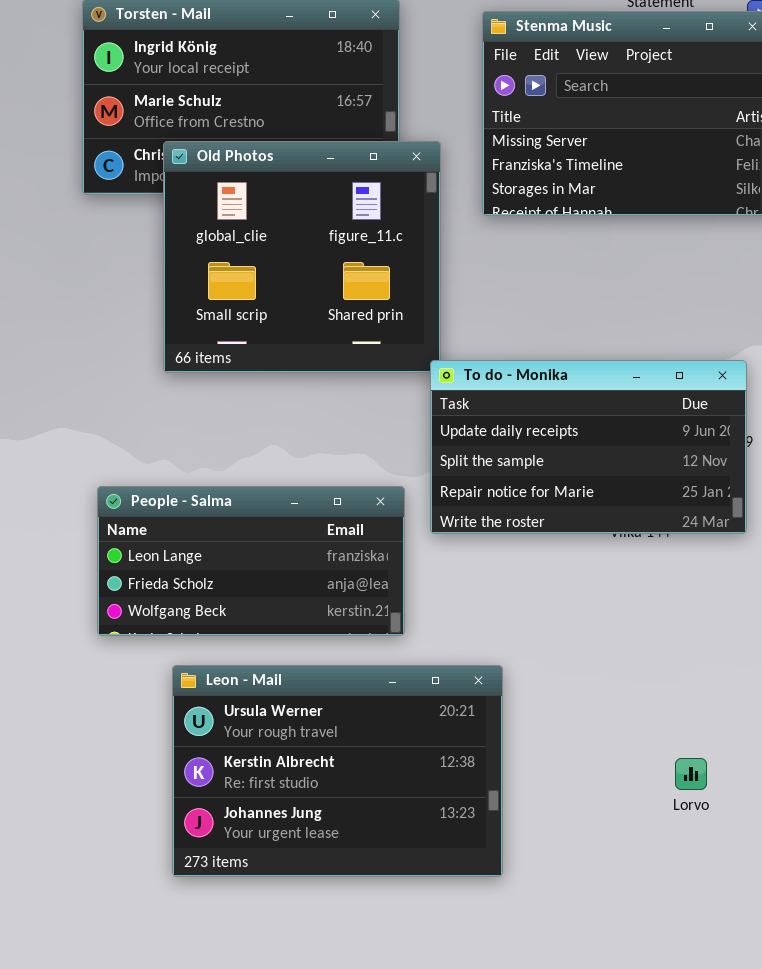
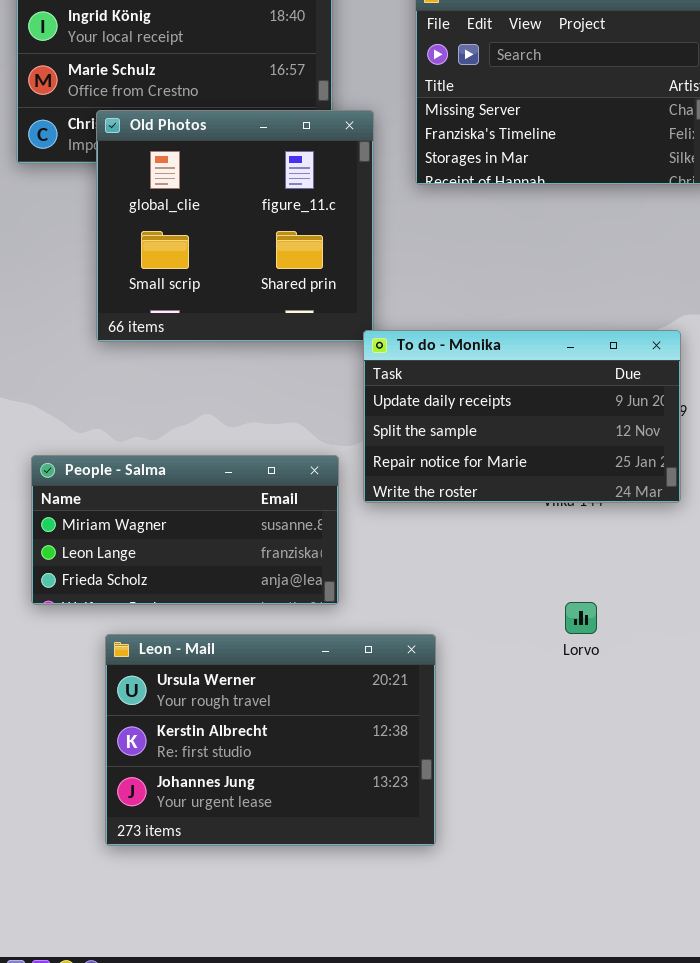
People - Salma: [97,486,405,636] -> [31,455,339,605], scrolled up 1 row
Lorvo: [675,758,707,790] -> [565,602,597,634], moved

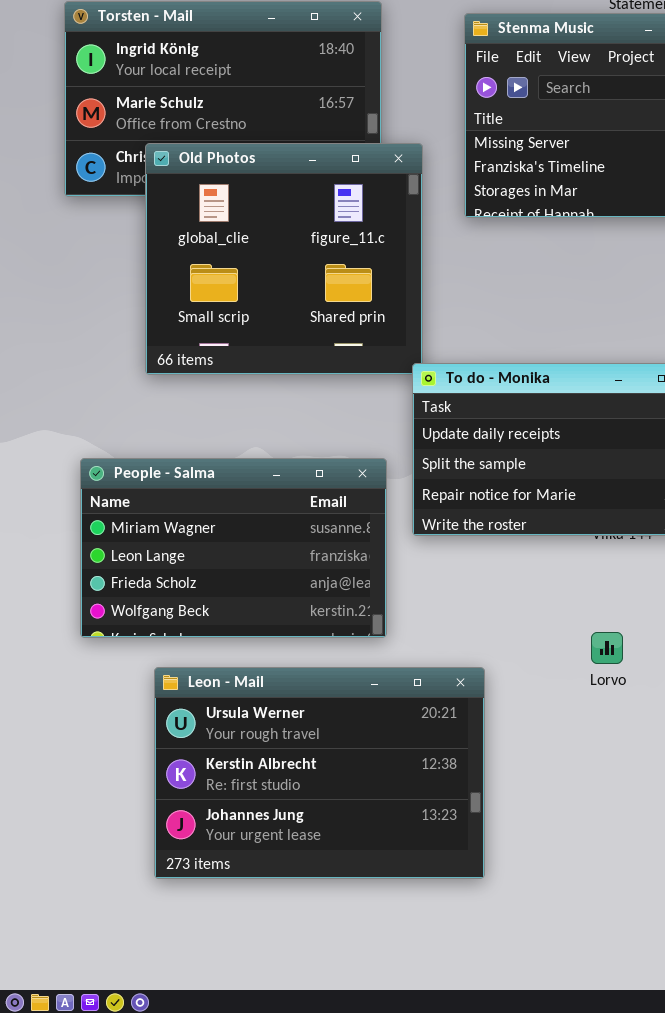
People - Salma: [31,455,339,605] -> [80,458,387,638], resized
Lorvo: [565,602,597,634] -> [591,632,623,664], moved

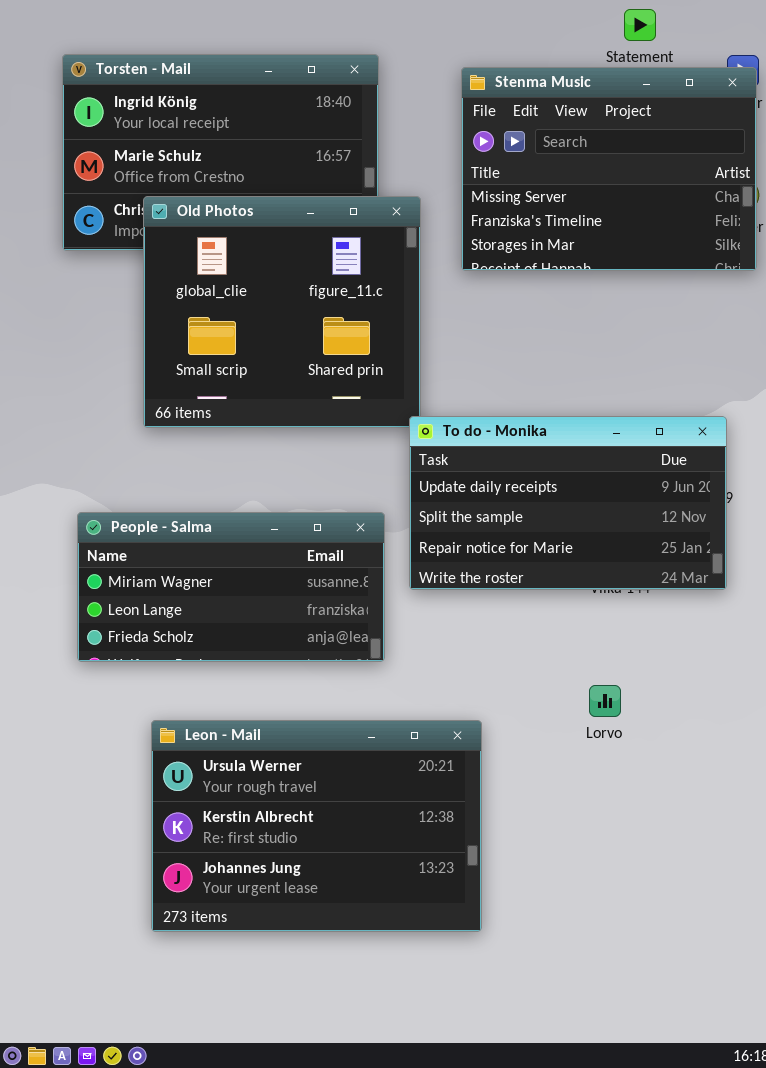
People - Salma: [80,458,387,638] -> [77,512,385,662], resized

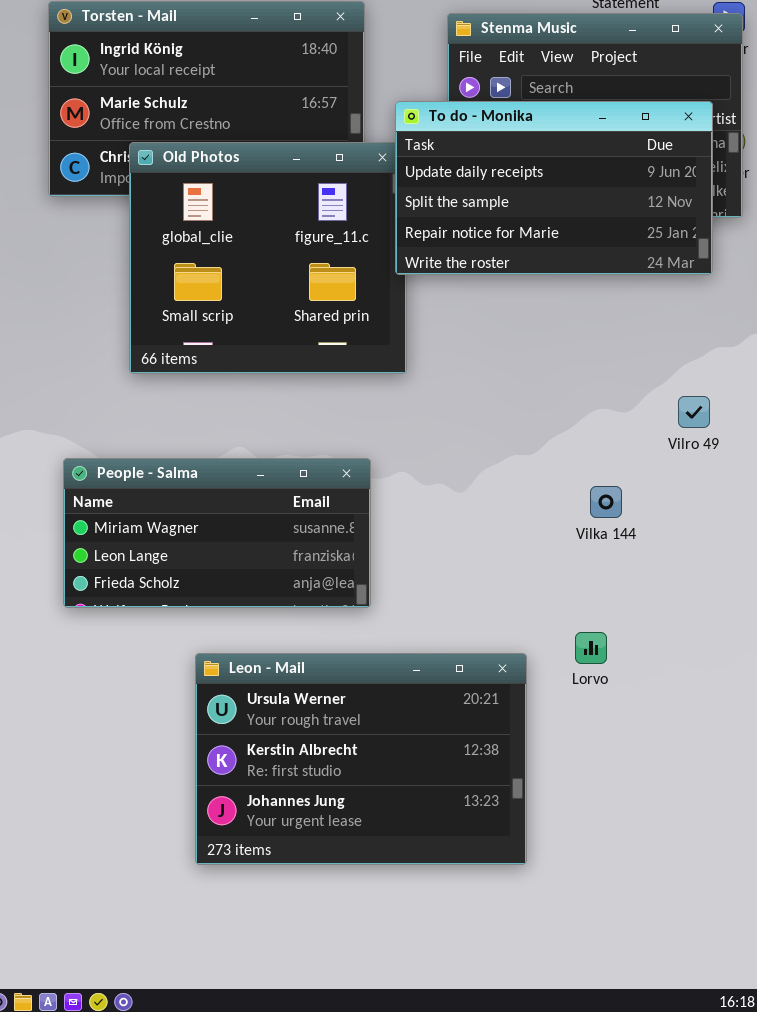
To do - Monika: [409,416,727,590] -> [395,101,713,275], moved
Leon - Mail: [151,720,482,932] -> [195,653,527,865], moved

